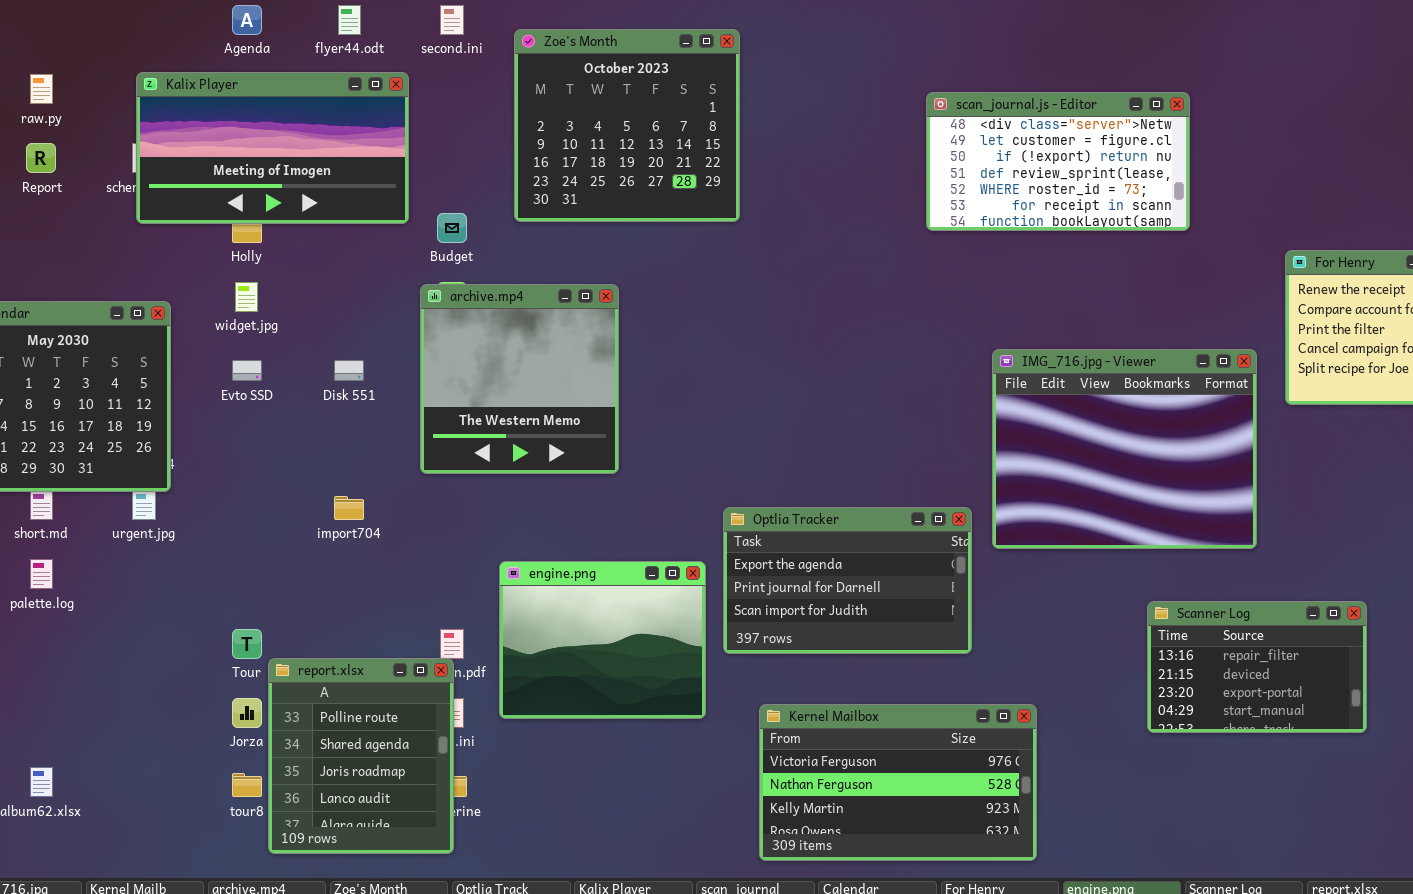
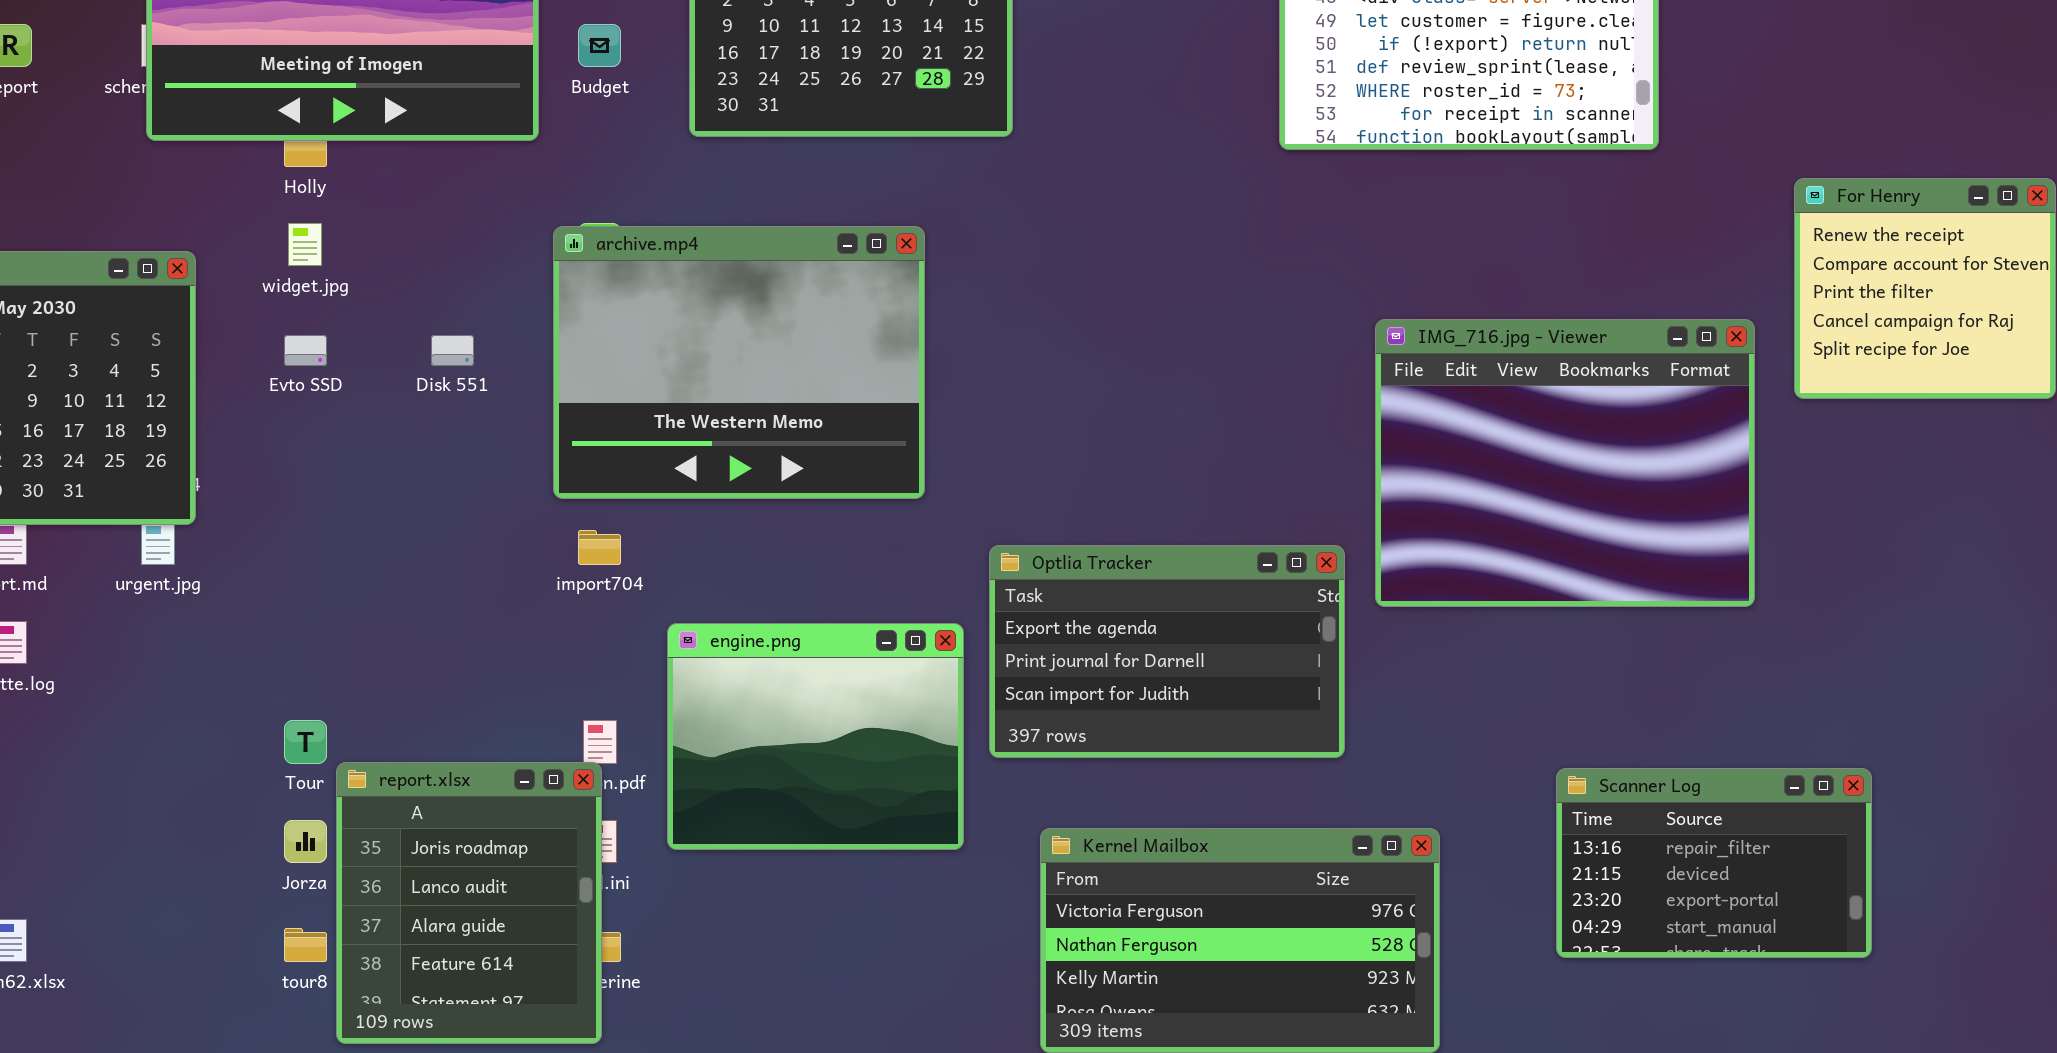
Budget: [437,213,467,243] -> [578,24,621,67], moved
archive.mp4: [420,284,619,474] -> [553,226,925,499], resized
import704: [334,496,364,520] -> [578,530,621,565], moved
Scanner Log: [1147,601,1367,733] -> [1556,768,1872,958], moved
report.xlsx: [268,658,454,854] -> [336,762,602,1044], scrolled down 2 rows

